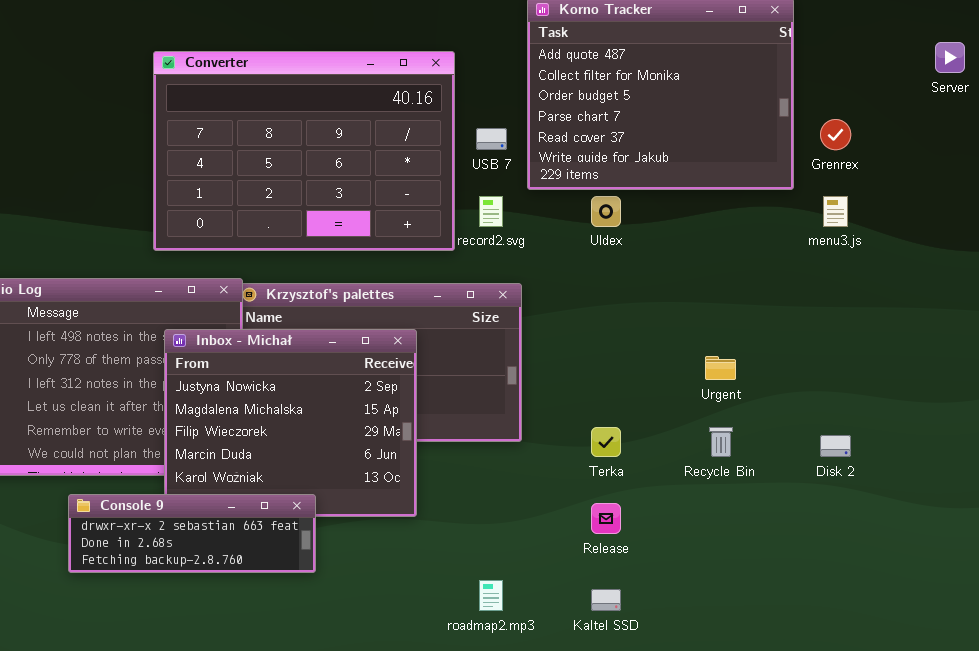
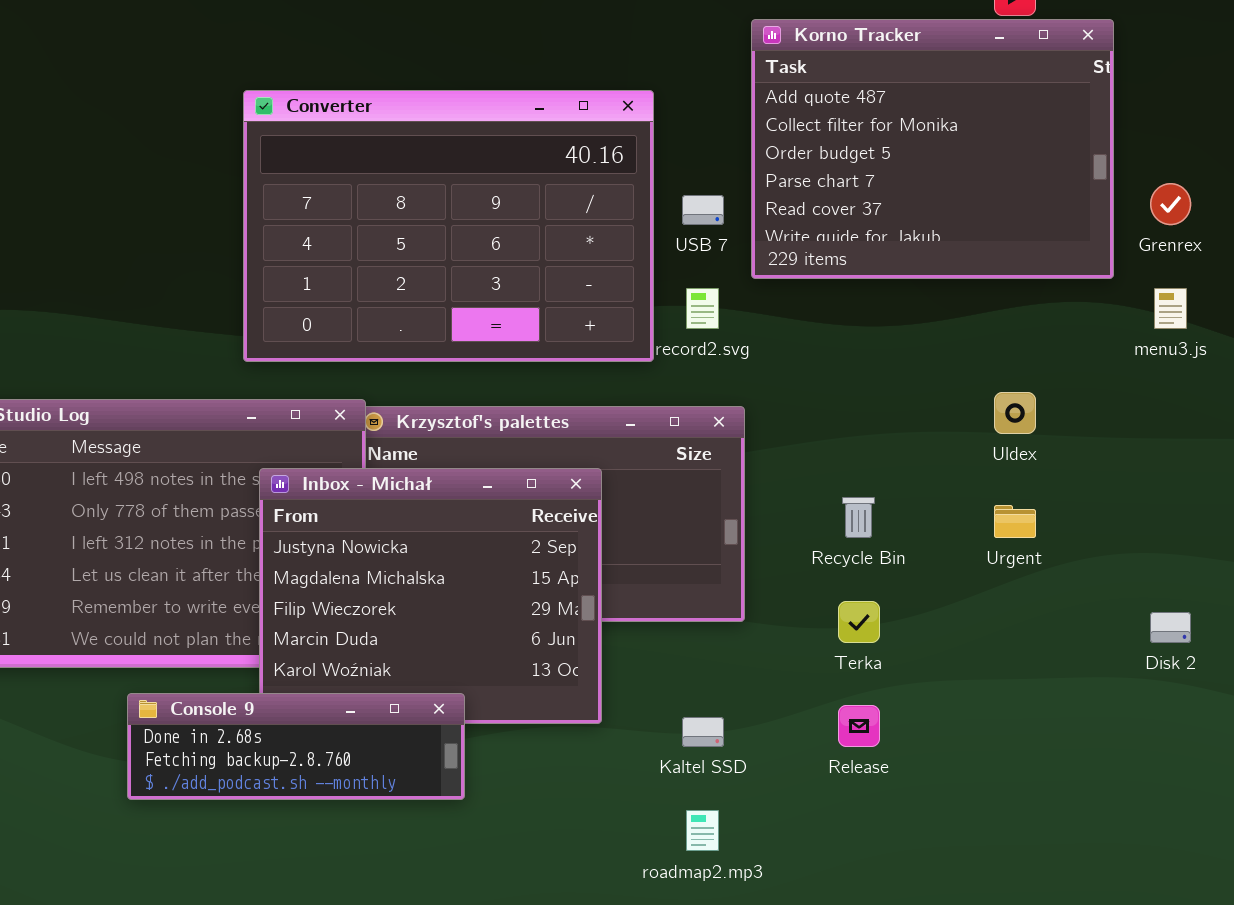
Uldex: [591,196,621,227] -> [994,392,1036,434], moved
Recycle Bin: [709,427,733,457] -> [842,497,875,538], moved
Console 9: [68,494,316,573] -> [127,693,465,800], scrolled down 1 row
Kaltel SSD: [591,589,621,611] -> [682,717,724,747], moved

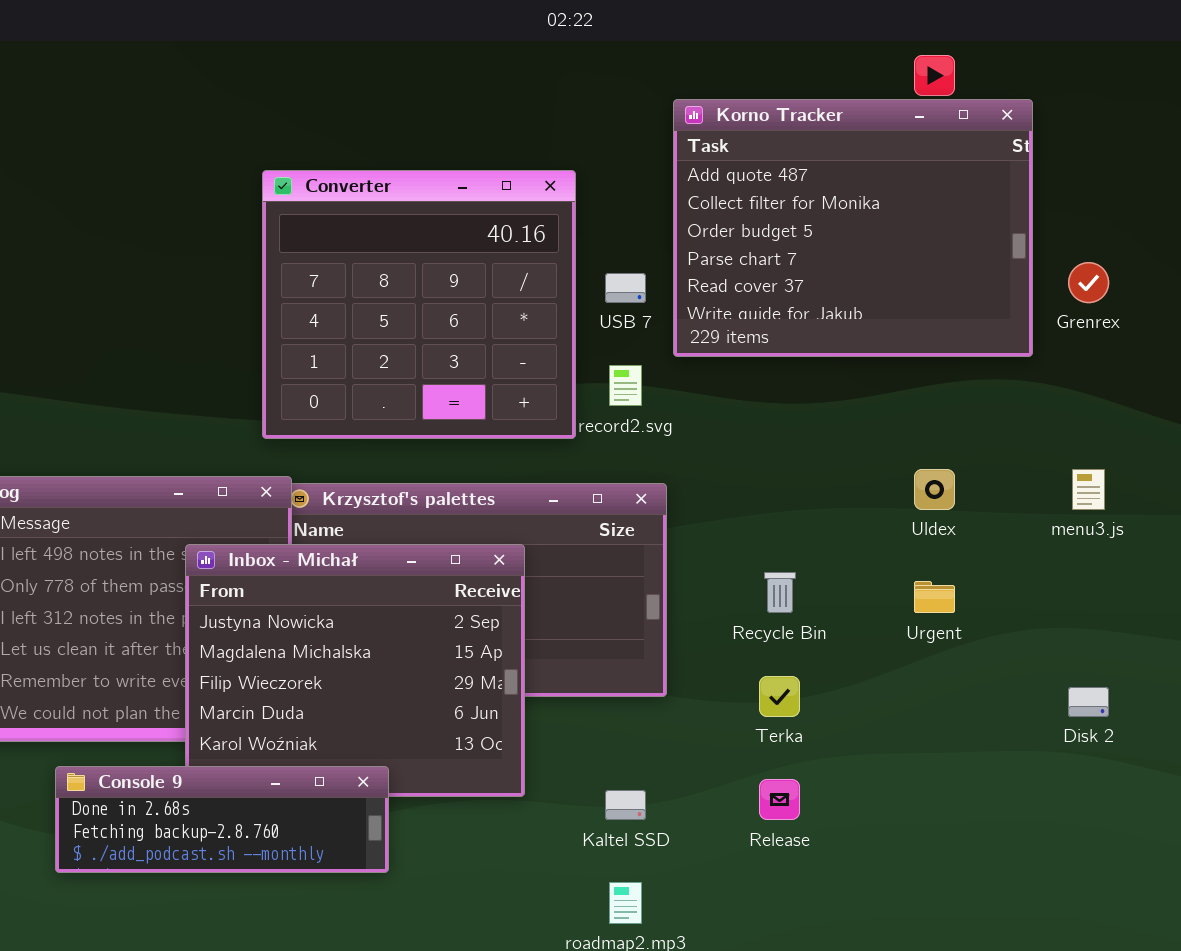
Converter: [243,90,654,362] -> [262,170,576,439], resized
menu3.js: [1154,288,1187,329] -> [1072,469,1105,510], moved

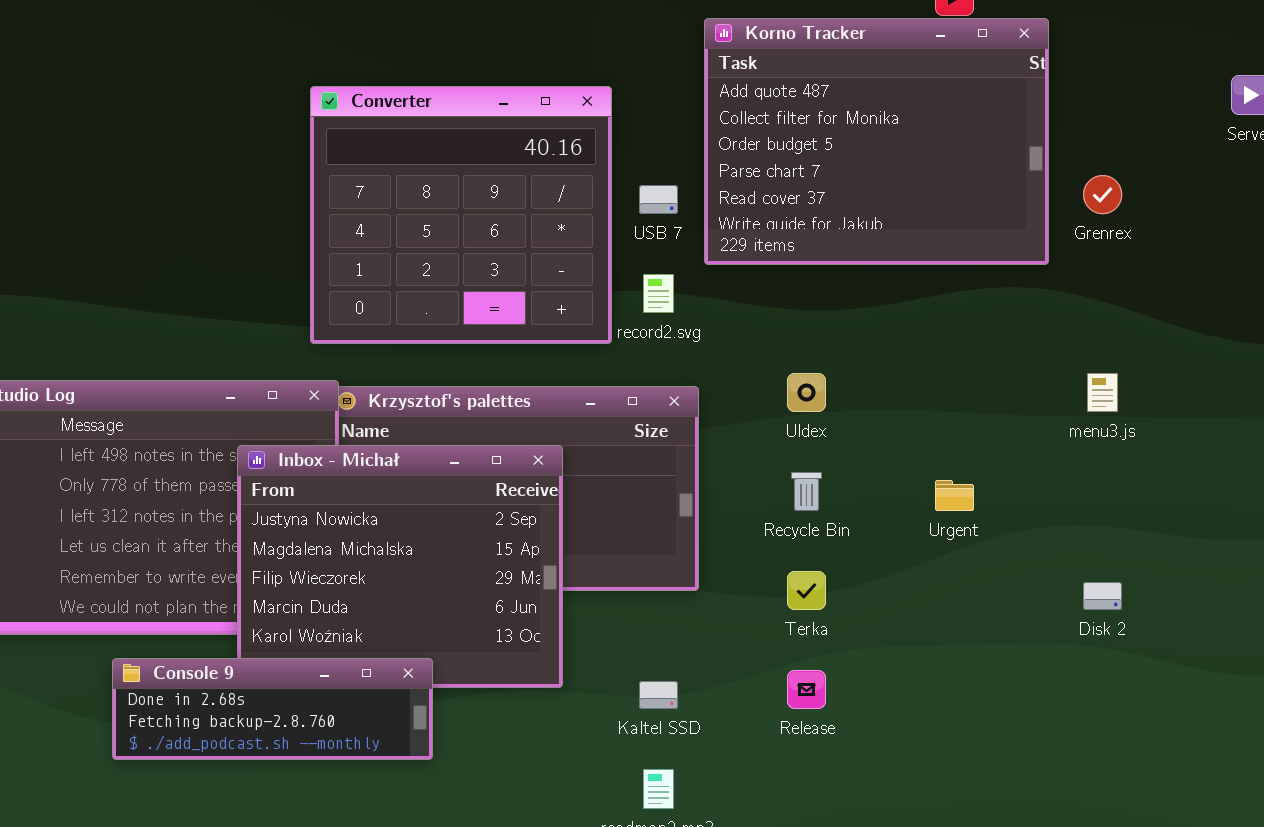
Uldex: [914,469,955,510] -> [787,373,826,412], moved

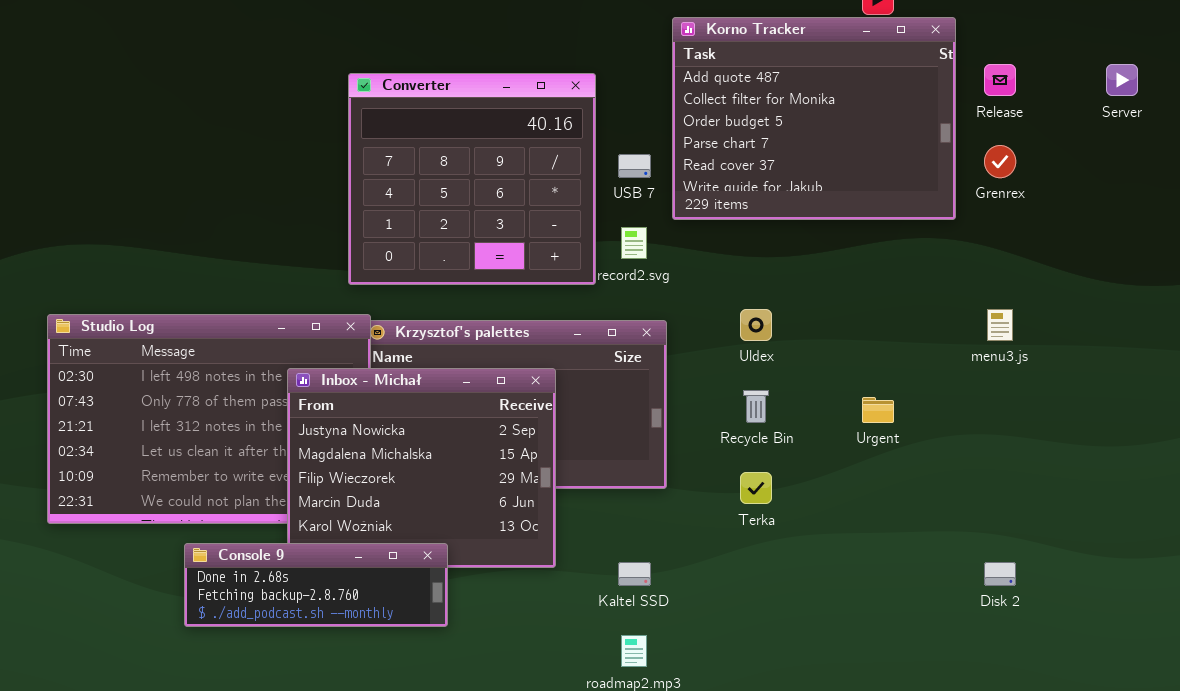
Disk 2: [1083,582,1122,610] -> [984,562,1016,586], moved
Release: [787,670,826,709] -> [984,64,1016,96], moved

